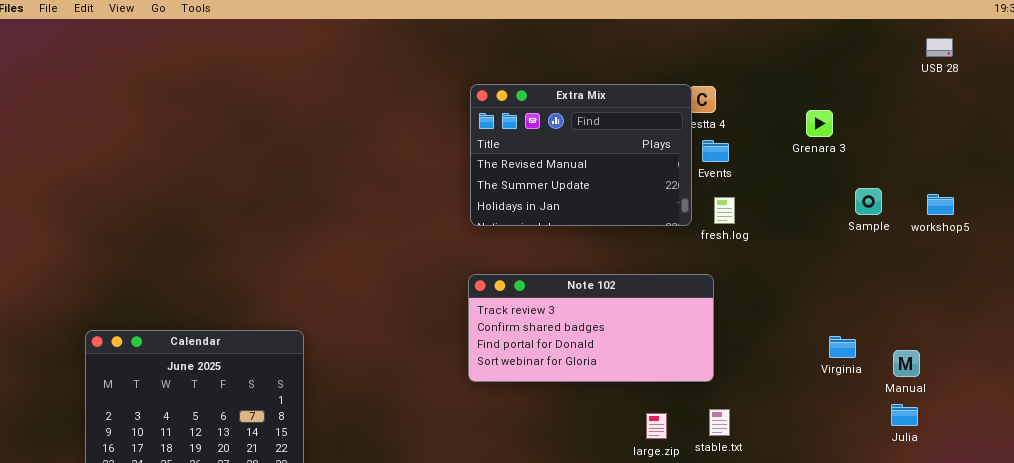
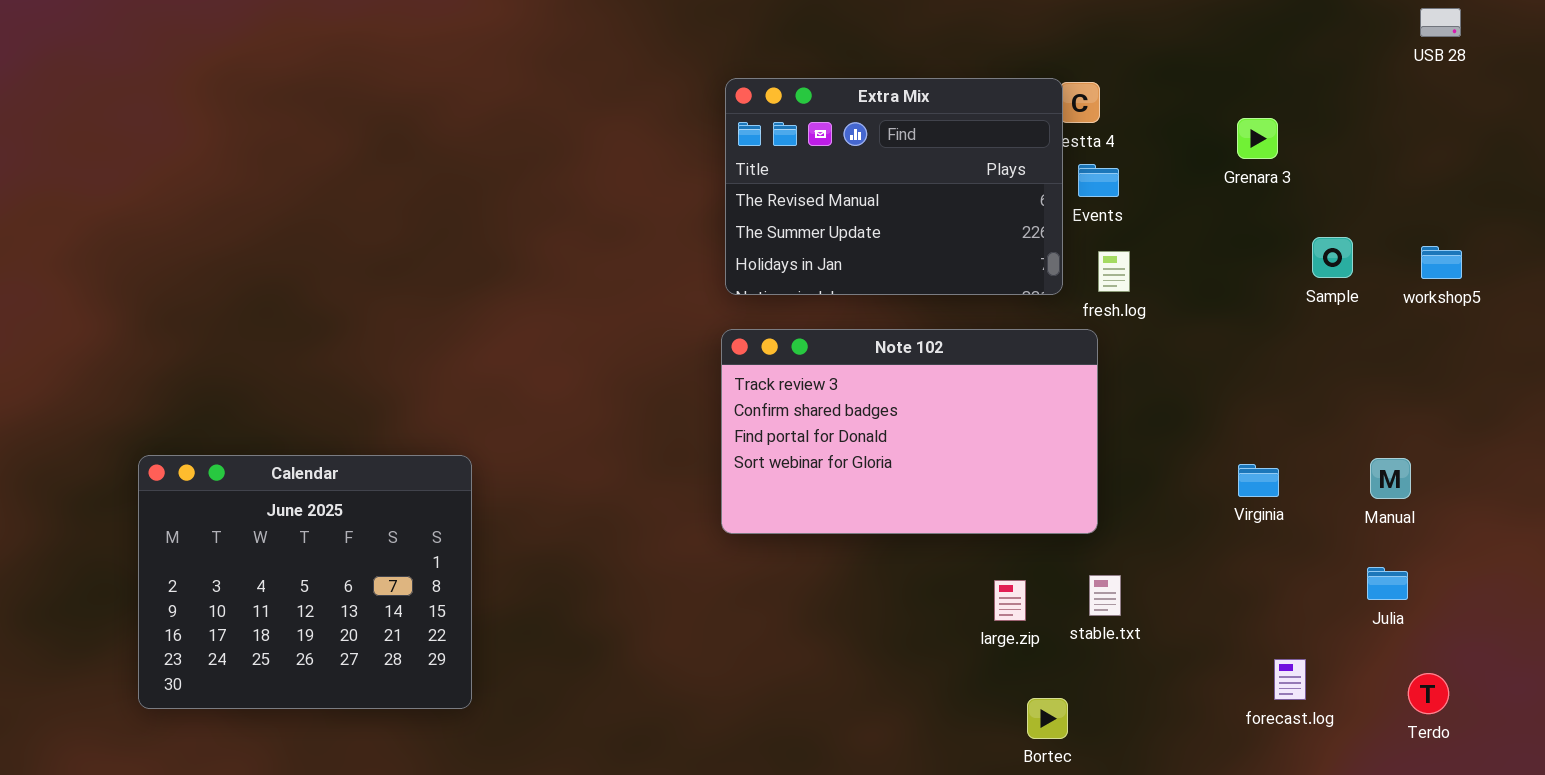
Note 102: [468,274,714,382] -> [721,329,1098,534], resized
Virginia: [829,336,856,358] -> [1238,464,1279,497], moved
Manual: [893,350,920,377] -> [1370,458,1411,499], moved

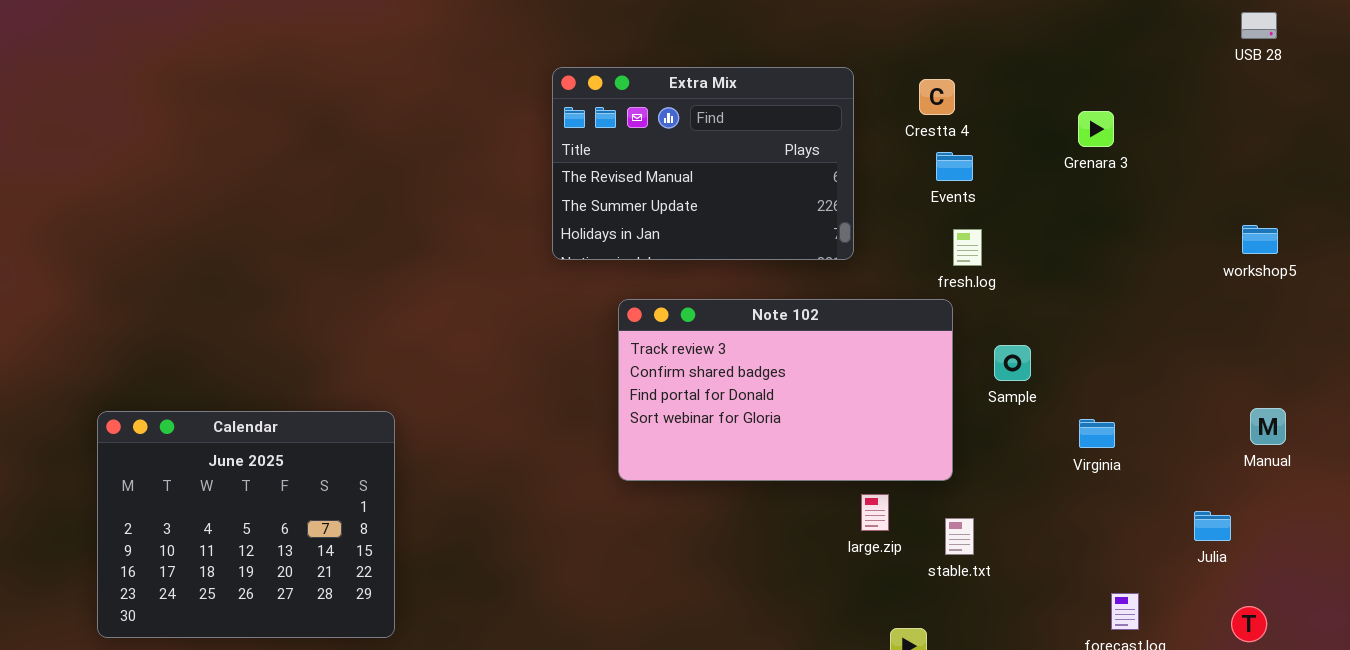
Extra Mix: [725,78,1063,295] -> [552,67,854,260], moved
Sample: [1312,237,1353,278] -> [994,345,1031,381], moved
Manual: [1370,458,1411,499] -> [1250,408,1286,445], moved
large.zip: [994,580,1026,621] -> [861,494,889,531], moved

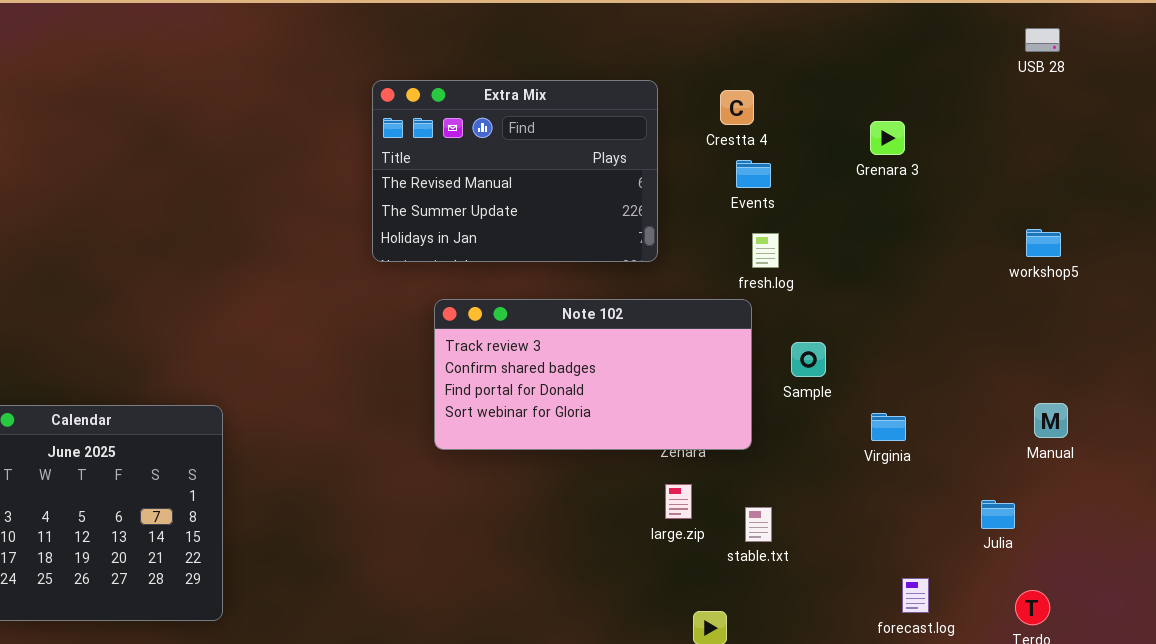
Note 102: [618,299,953,481] -> [434,299,752,450], resized

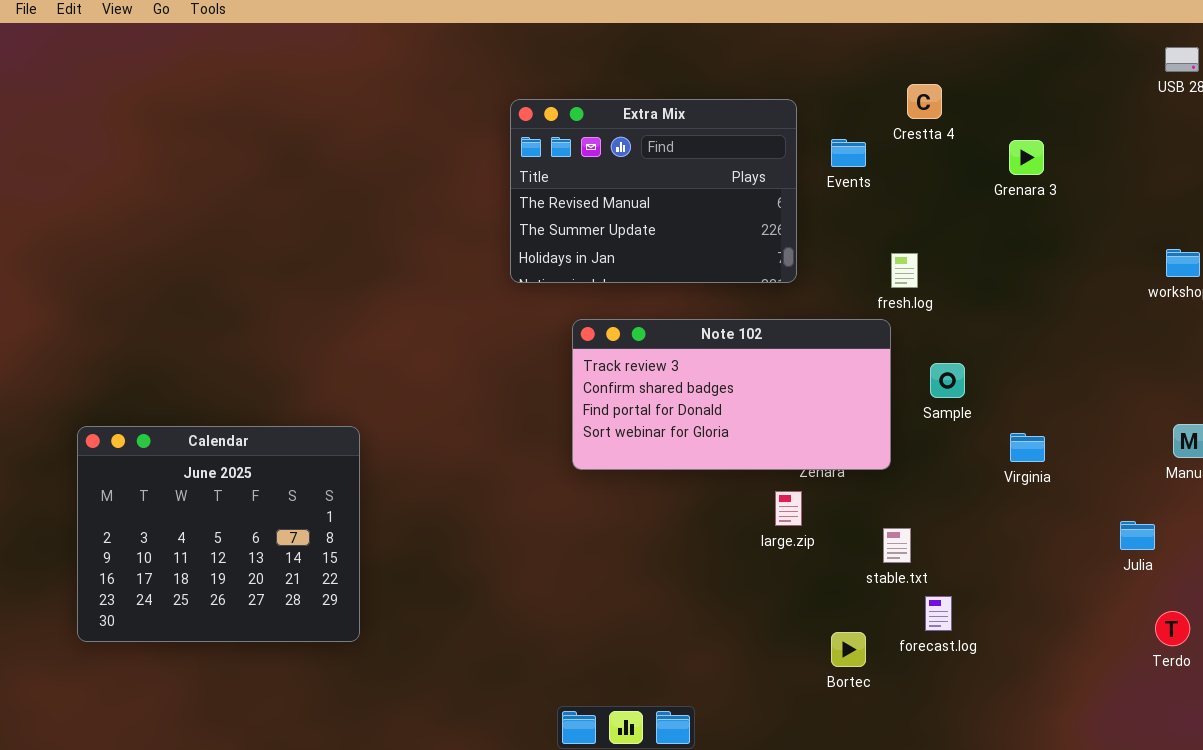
Crestta 4: [720,90,754,125] -> [907,84,942,119], moved
Events: [736,160,771,188] -> [831,139,866,167], moved
large.zip: [665,484,692,519] -> [775,491,802,526], moved
forecast.log: [902,578,929,613] -> [925,596,952,631], moved

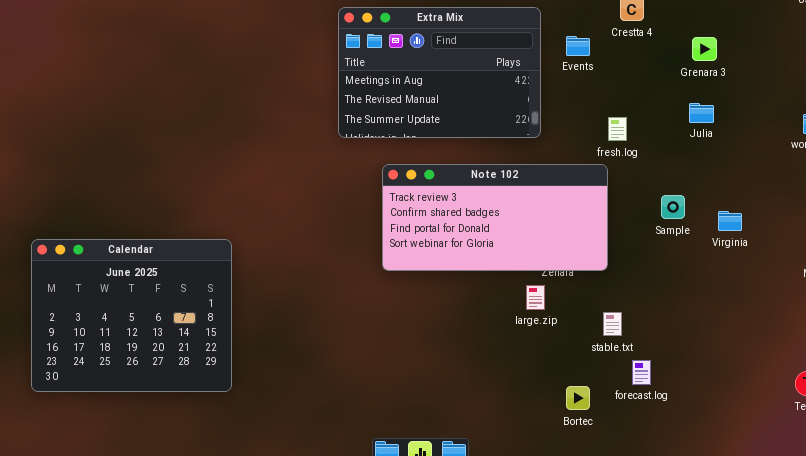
Extra Mix: [510,99,797,283] -> [338,7,541,138], scrolled up 1 row
Sample: [930,363,965,398] -> [661,195,685,219], moved
Virginia: [1010,433,1045,462] -> [718,211,742,231], moved
Julia: [1120,521,1155,550] -> [689,103,714,123], moved

